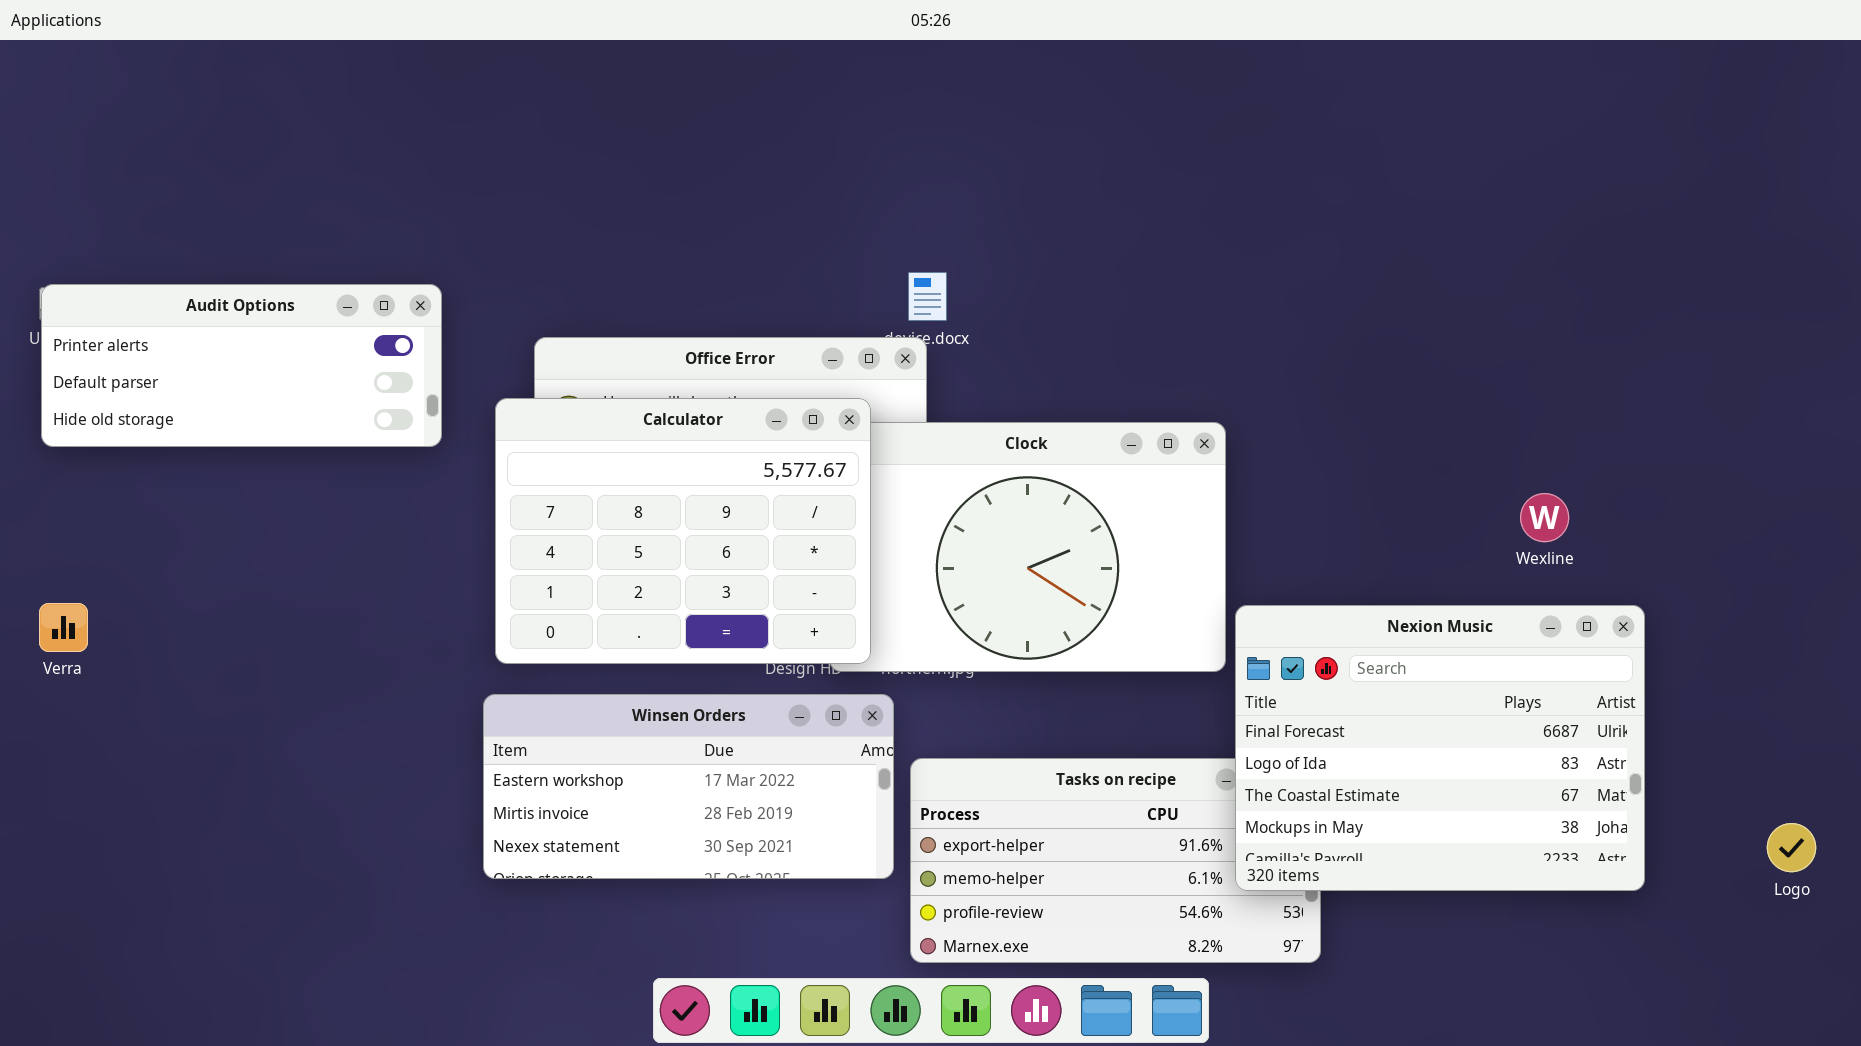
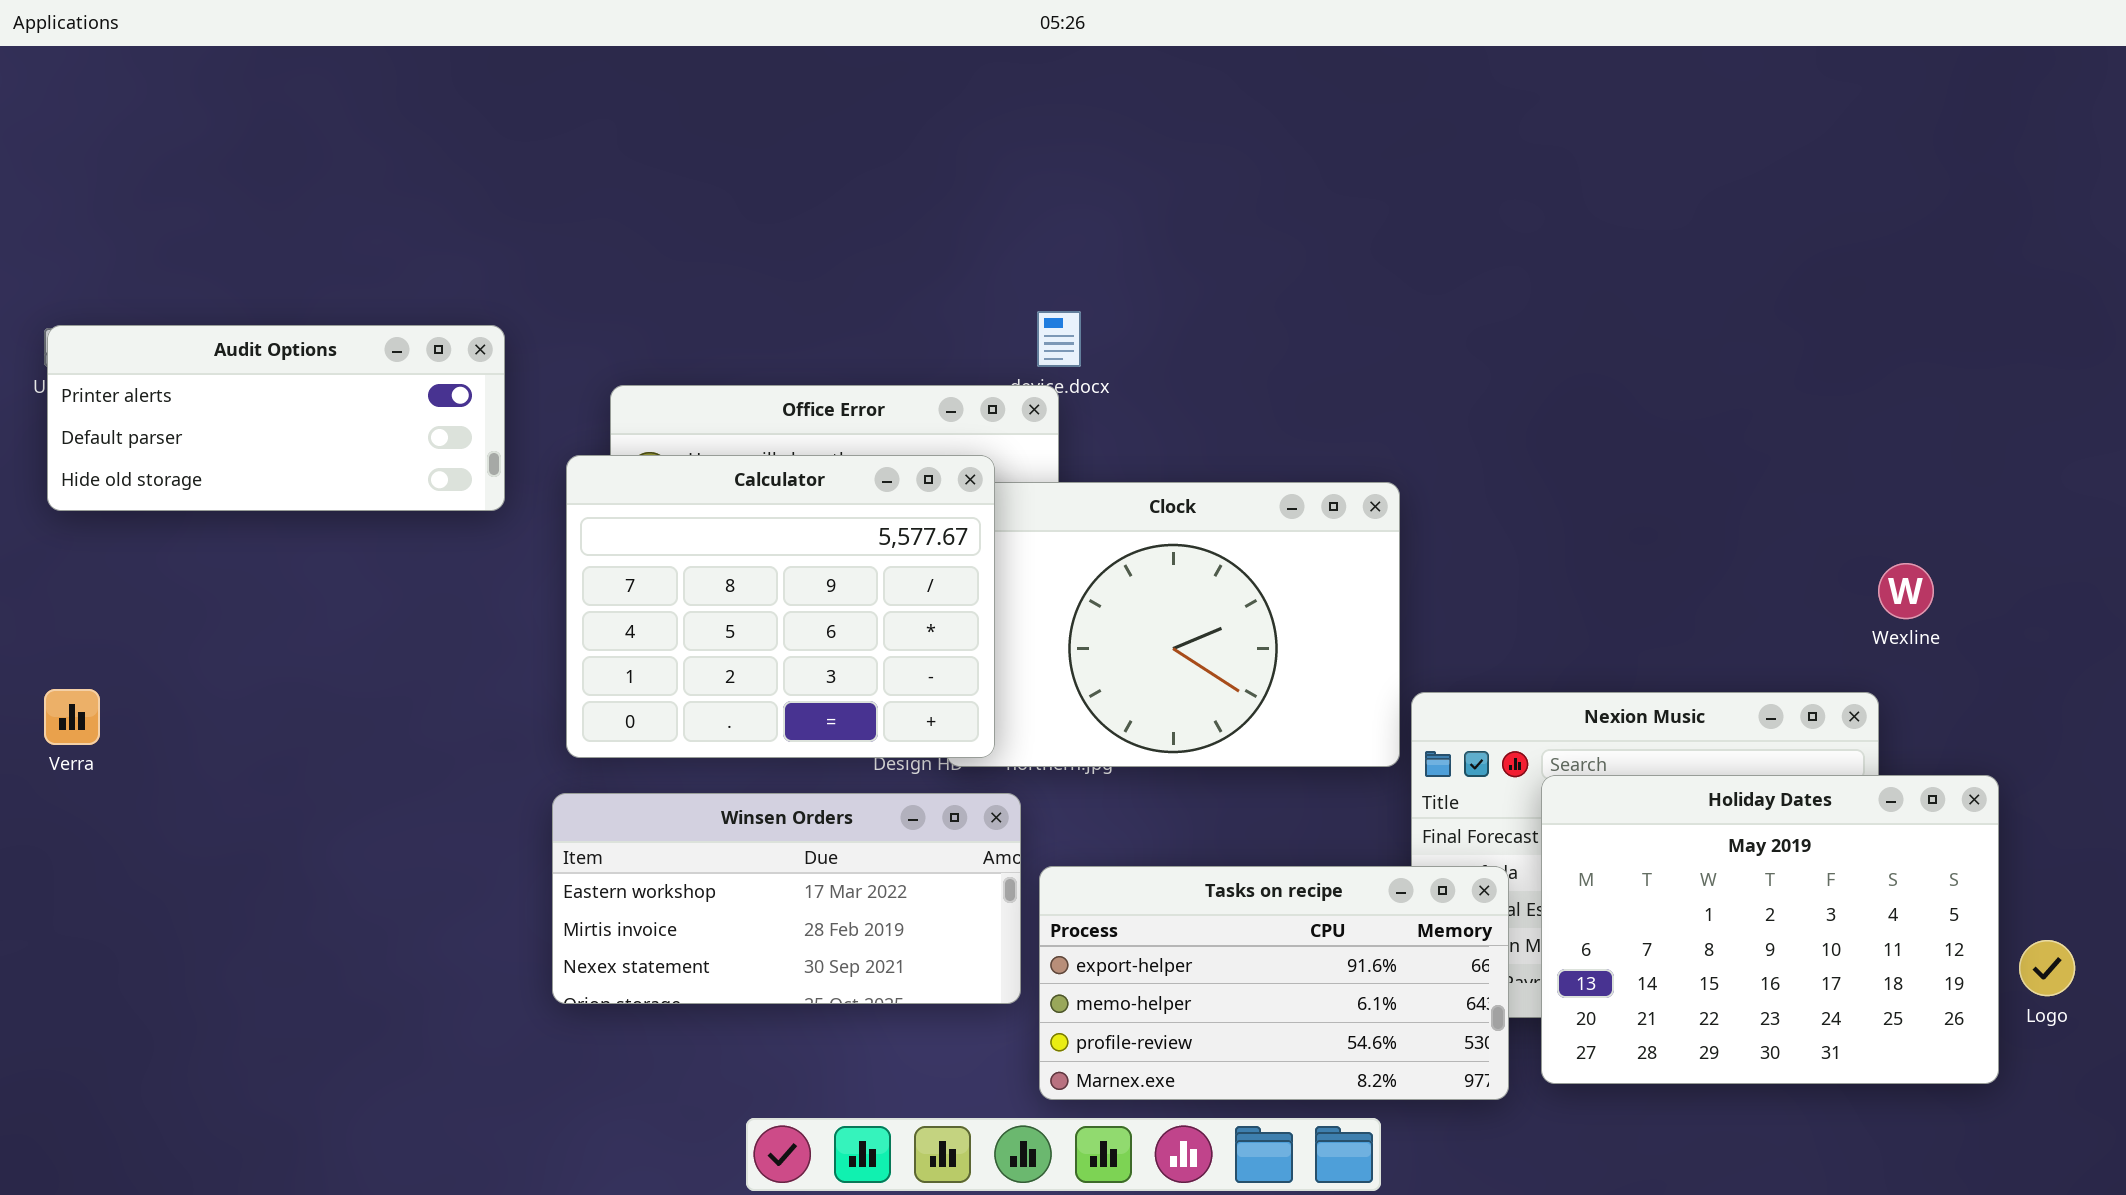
Wexline: [1520,493,1569,542] -> [1878,563,1934,619], moved
Holiday Dates: none -> [1541,775,1999,1084], opened
Tasks on recipe: [910,758,1321,963] -> [1039,866,1509,1100], raised

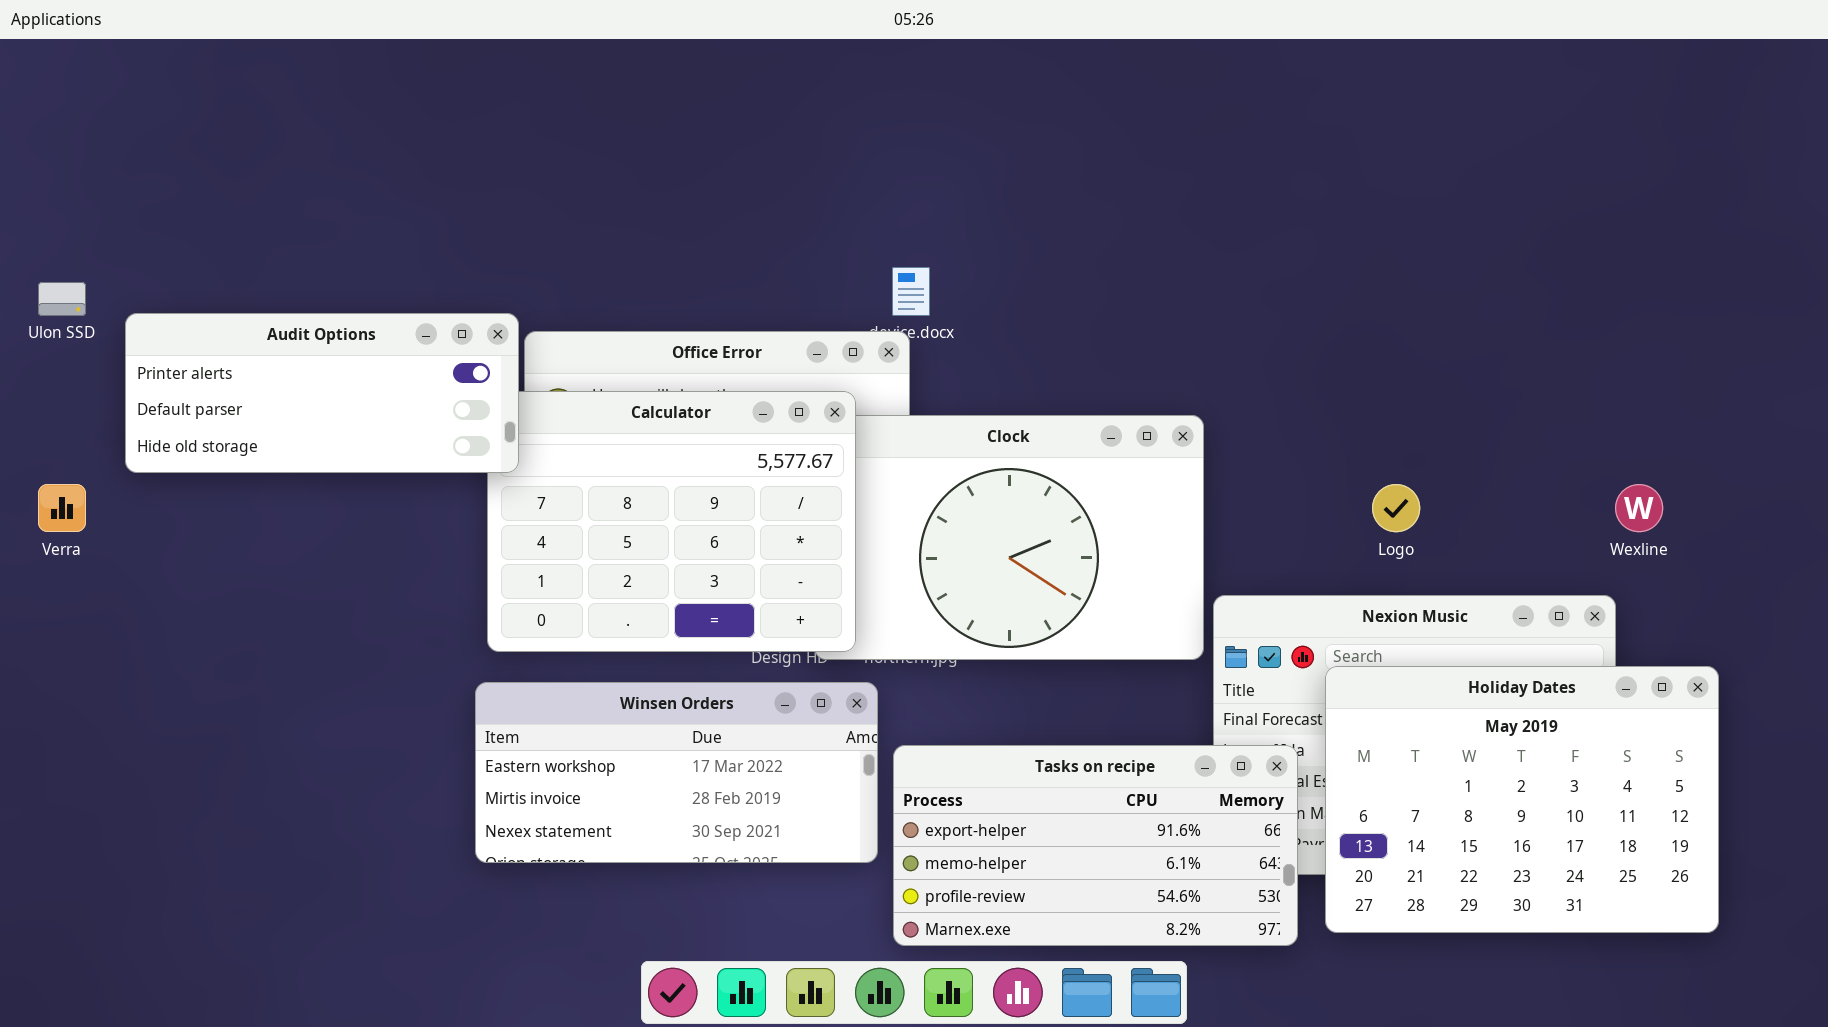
Audit Options: [47,325,505,511] -> [125,313,519,473], moved
Verra: [44,689,100,745] -> [38,484,86,532], moved
Logo: [2019,940,2075,996] -> [1372,484,1420,532], moved

